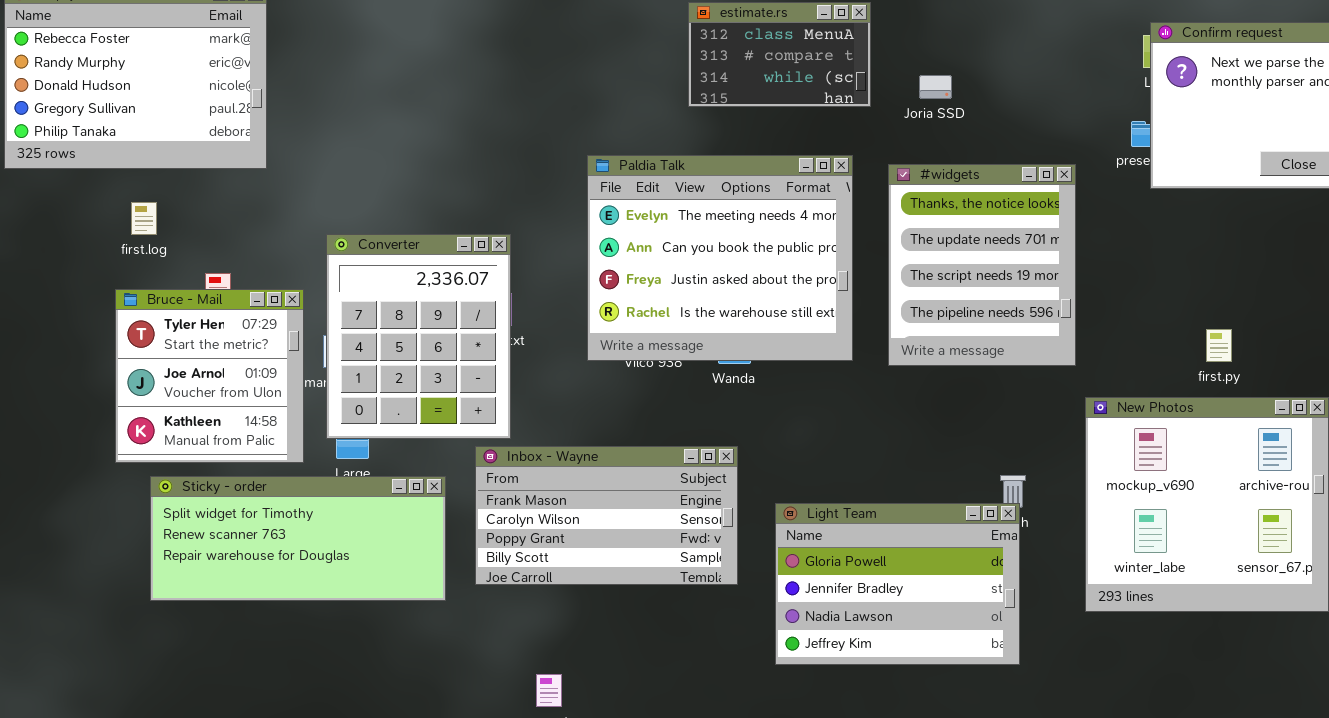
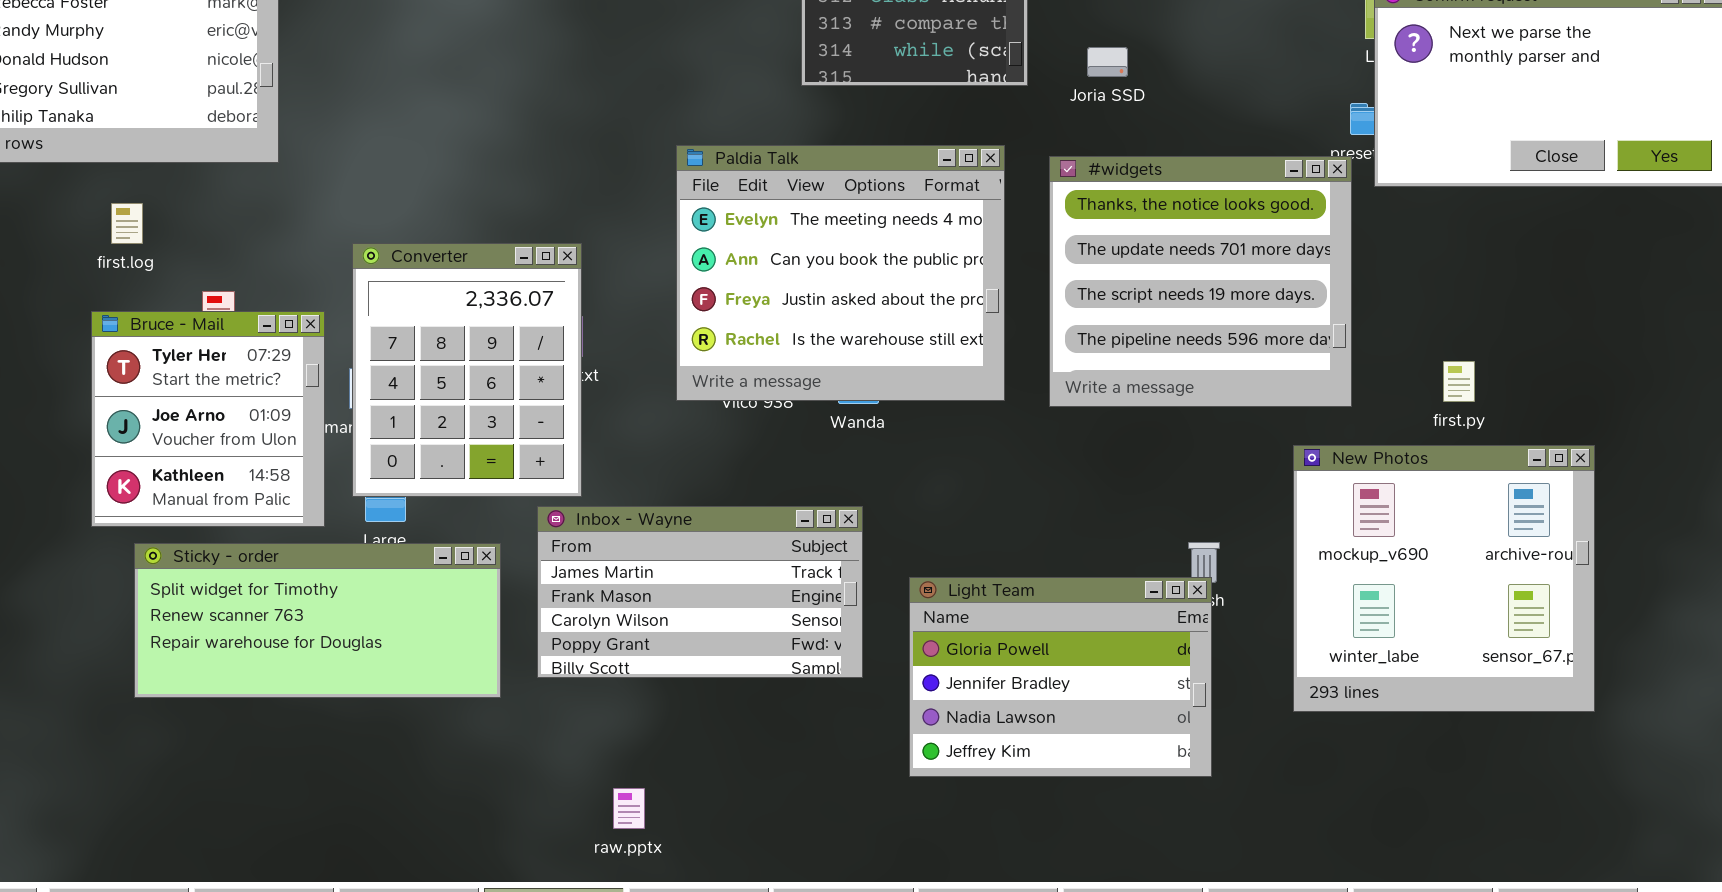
#widgets: [888,164,1076,366] -> [1049,156,1352,407], resized
Inbox - Wayne: [475,446,738,585] -> [537,506,863,678], scrolled up 1 row

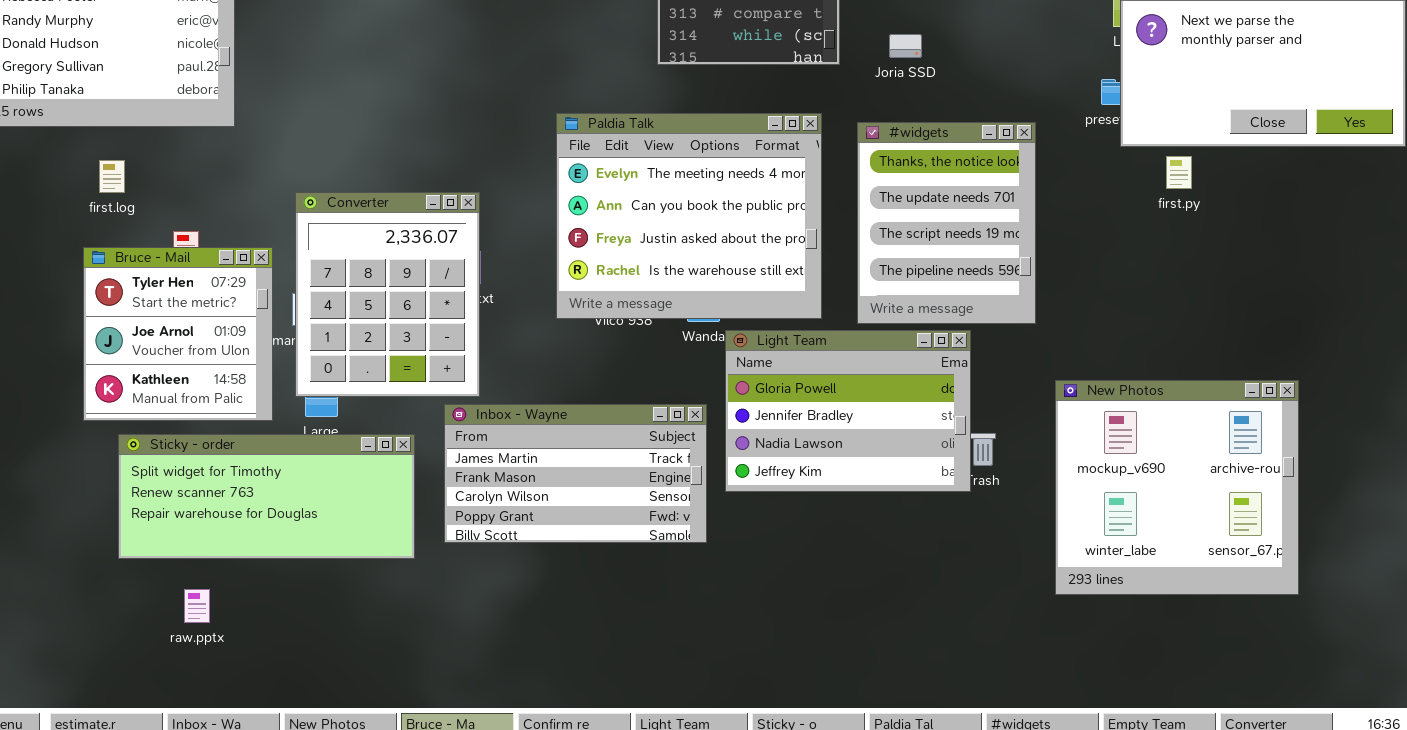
#widgets: [1049,156,1352,407] -> [857,122,1036,324], resized
first.py: [1443,361,1475,402] -> [1166,156,1192,189], moved
New Photos: [1293,445,1595,712] -> [1055,380,1299,595], moved
Light Team: [909,577,1212,777] -> [725,330,971,492], moved
raw.pptx: [613,788,645,829] -> [184,589,210,623], moved

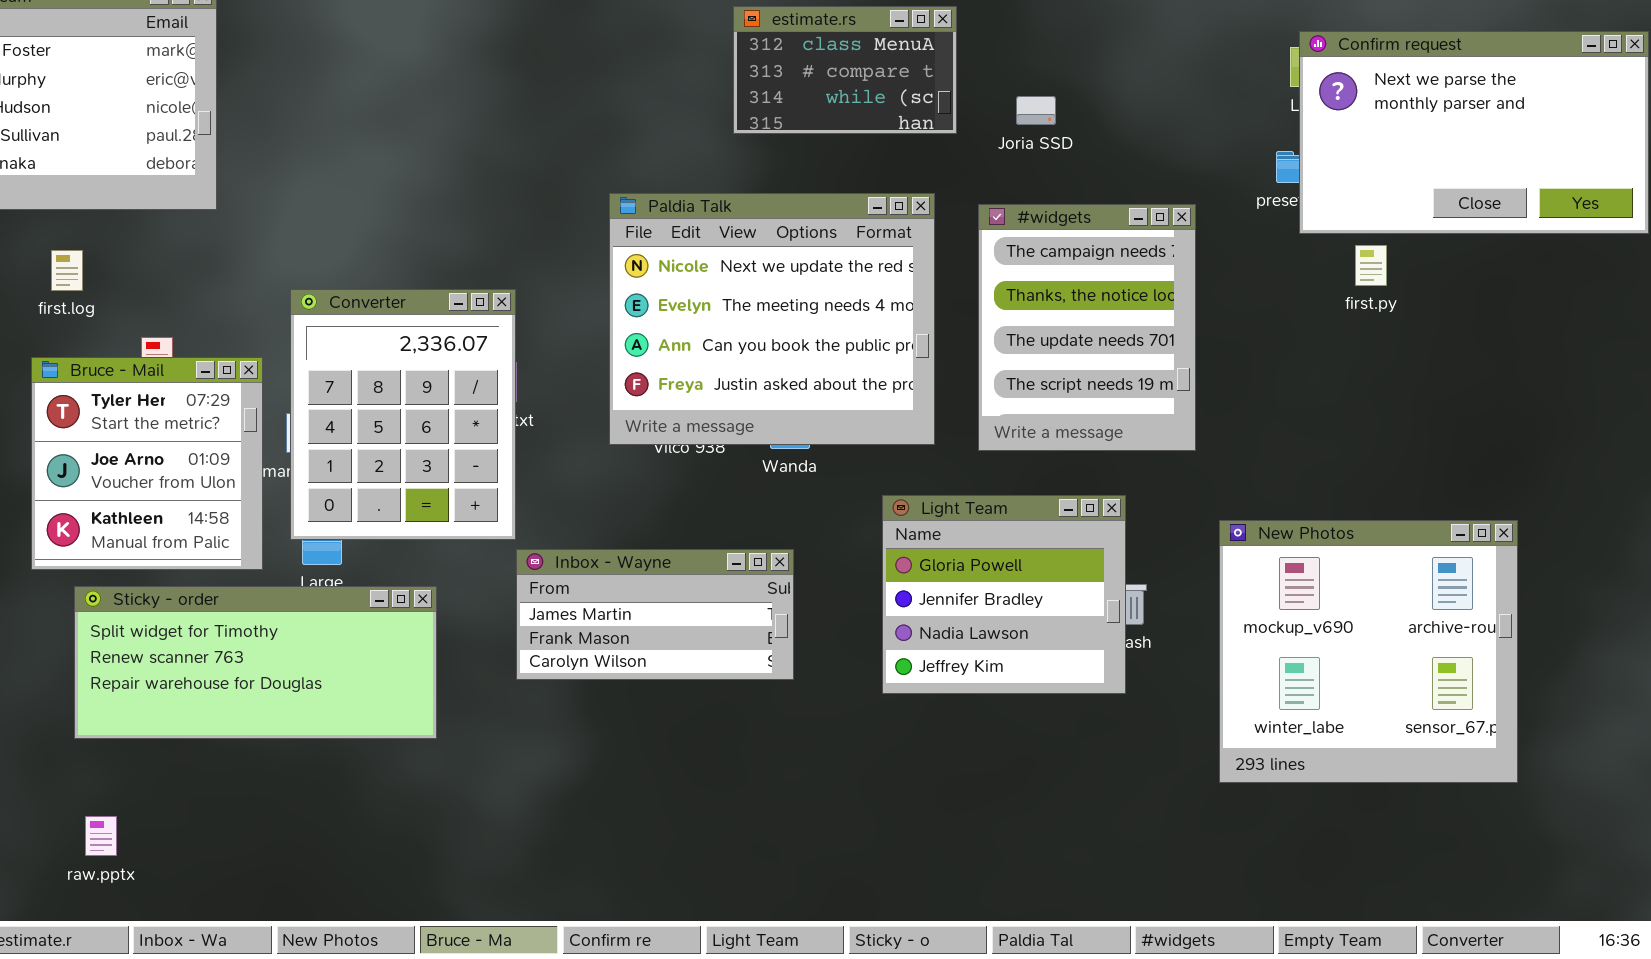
Paldia Talk: [556,113,822,319] -> [609,193,935,445], scrolled up 1 row
#widgets: [857,122,1036,324] -> [978,204,1196,451], scrolled up 1 row
Light Team: [725,330,971,492] -> [882,495,1126,694], moved, resized
Inbox - Wayne: [444,404,707,543] -> [516,549,794,680], resized
raw.pptx: [184,589,210,623] -> [85,816,117,856], moved

